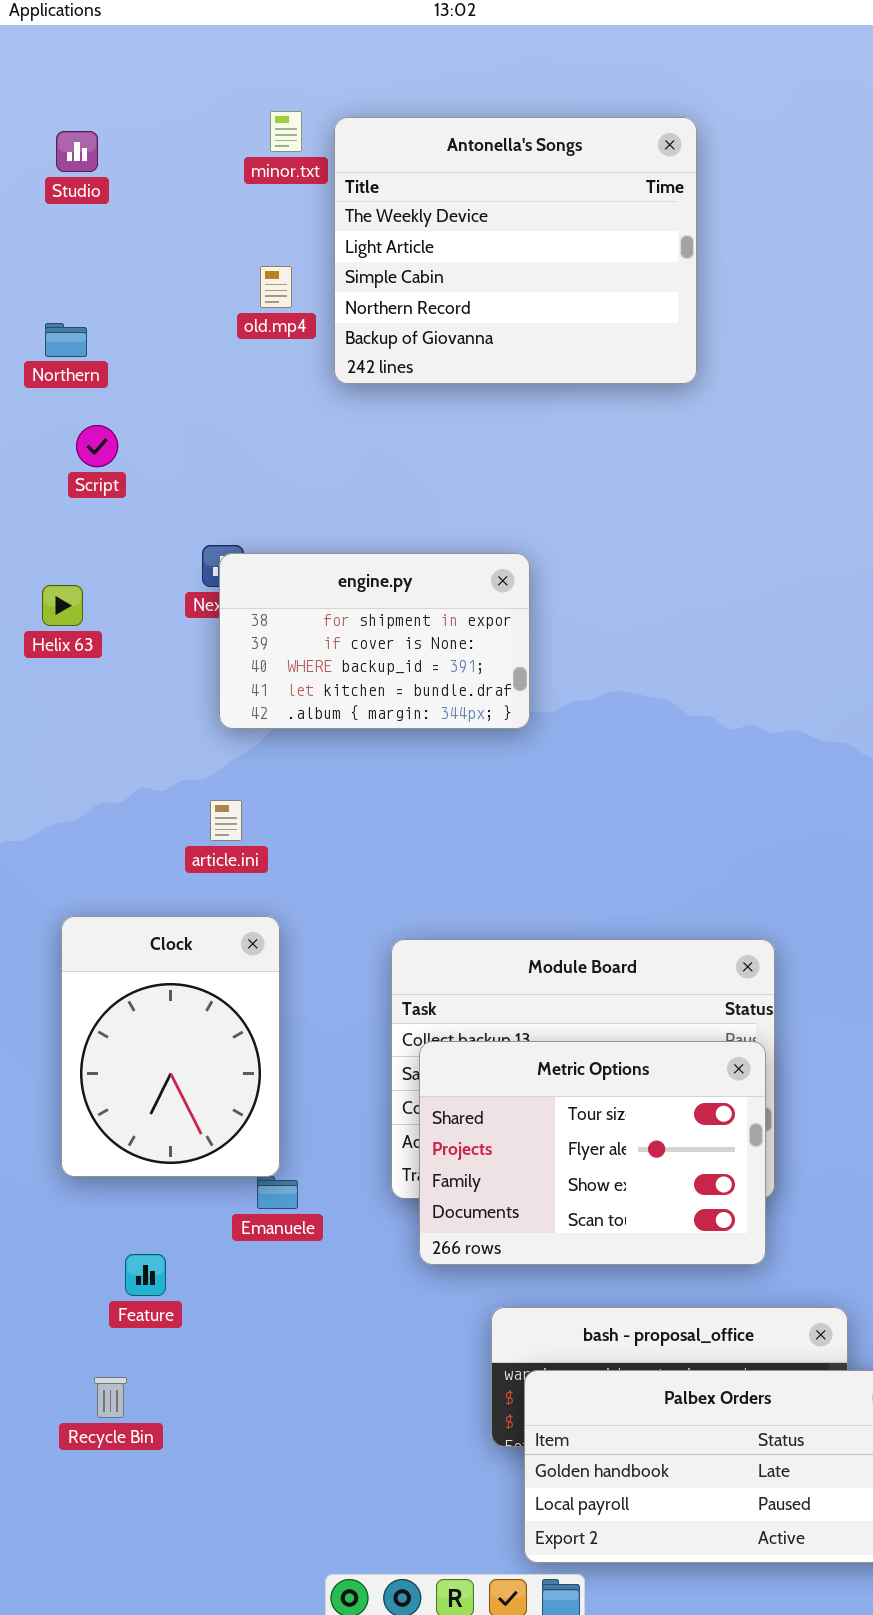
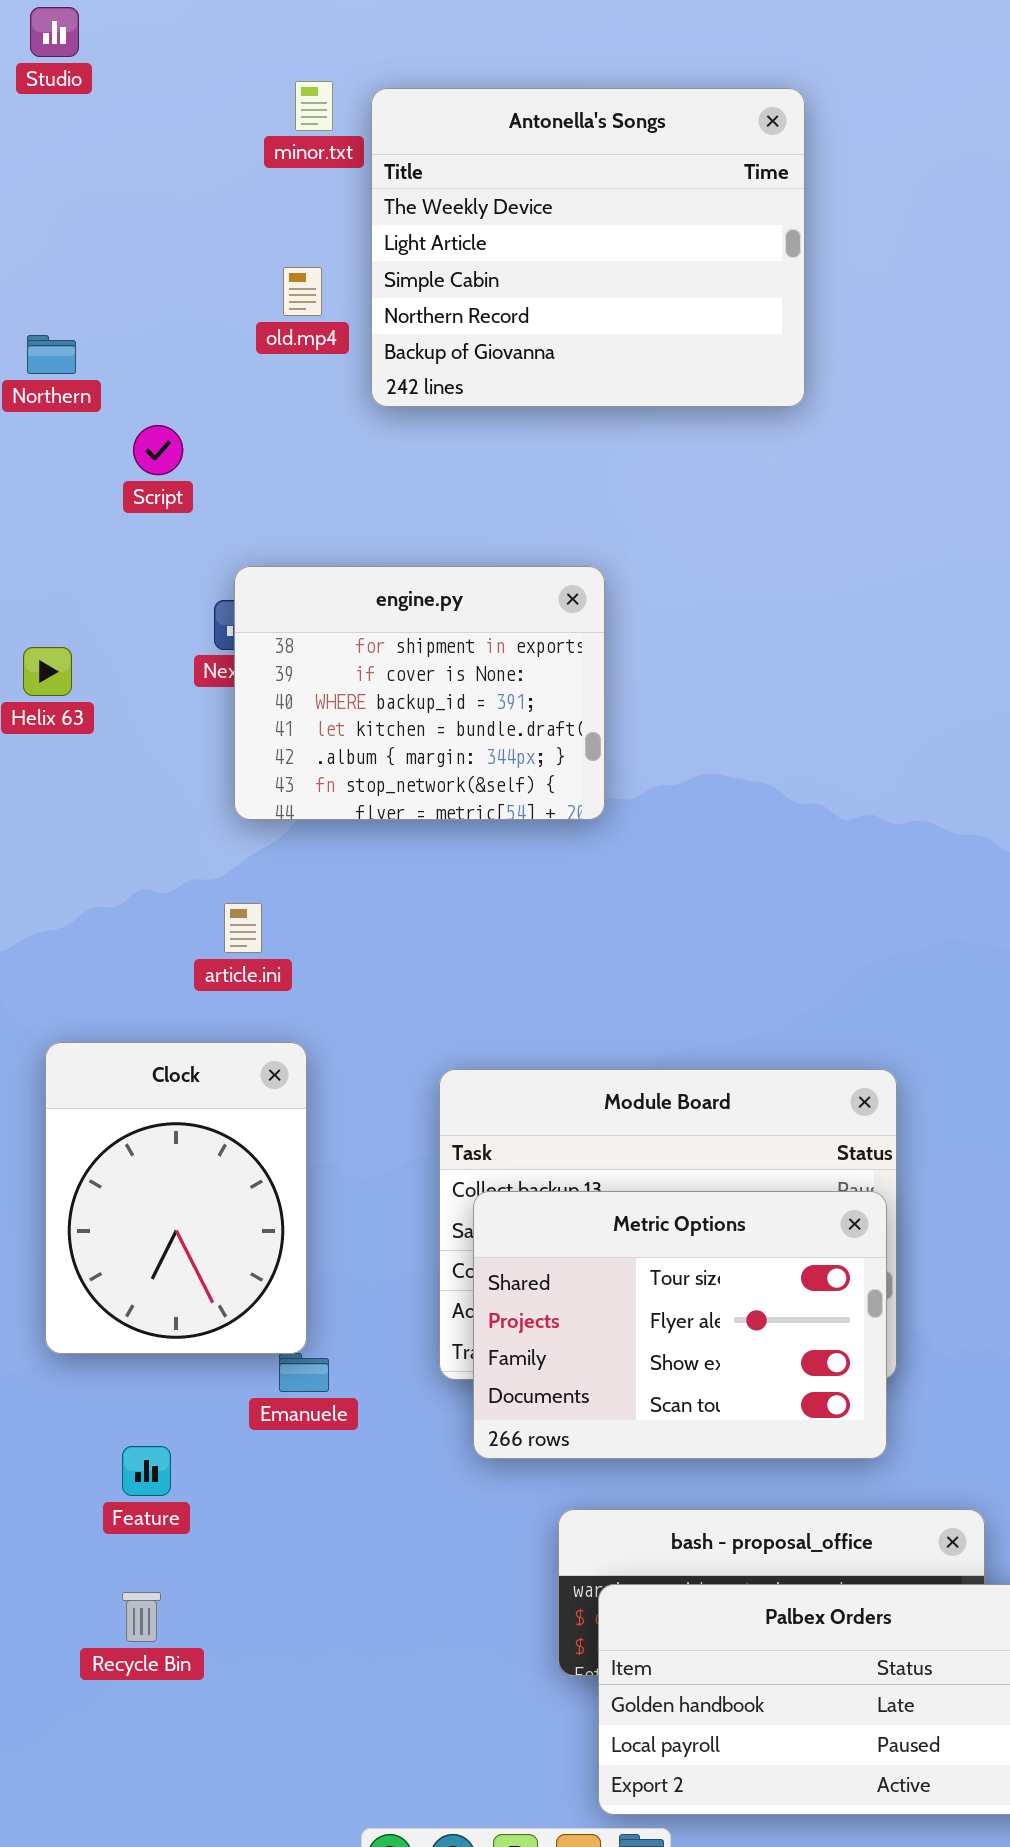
Studio: [56,131,98,172] -> [30,7,79,57], moved
Script: [76,425,118,467] -> [133,425,183,475], moved
engine.py: [219,553,530,729] -> [234,566,605,820], resized
Recycle Bin: [94,1377,127,1418] -> [122,1592,161,1642], moved

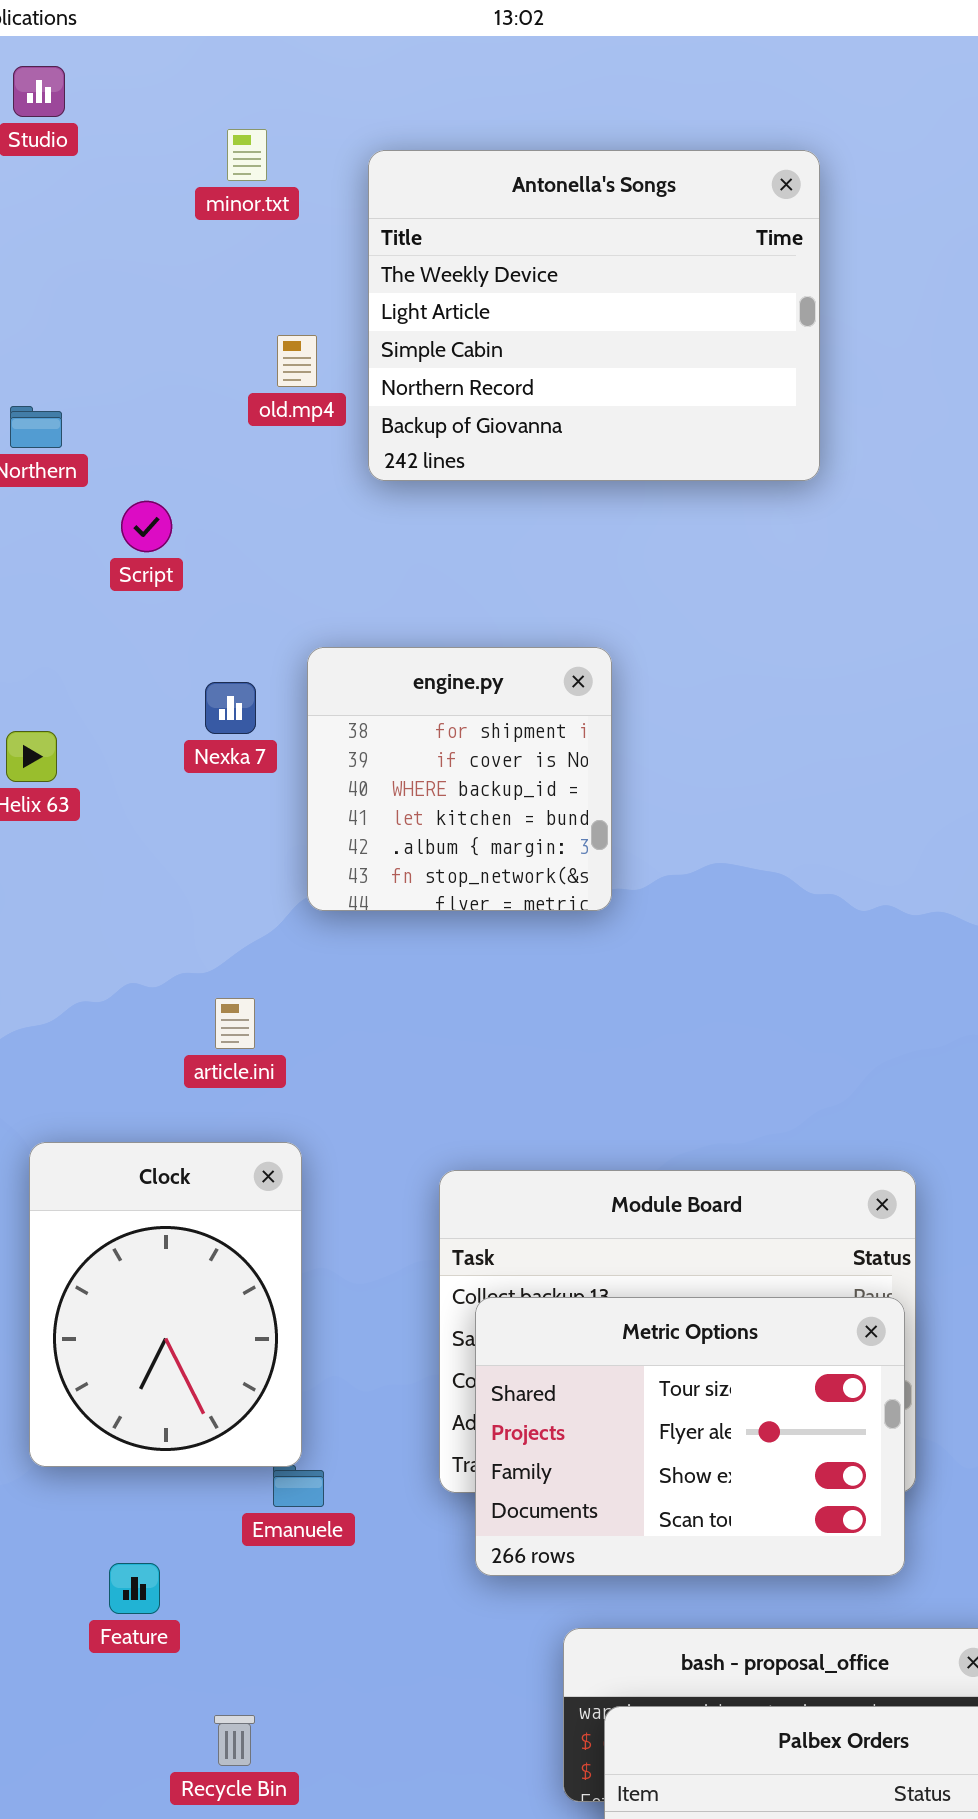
minor.txt: [295,81,333,131] -> [227,129,267,181], moved
engine.py: [234,566,605,820] -> [307,647,612,911], resized
Recycle Bin: [122,1592,161,1642] -> [214,1715,255,1766], moved

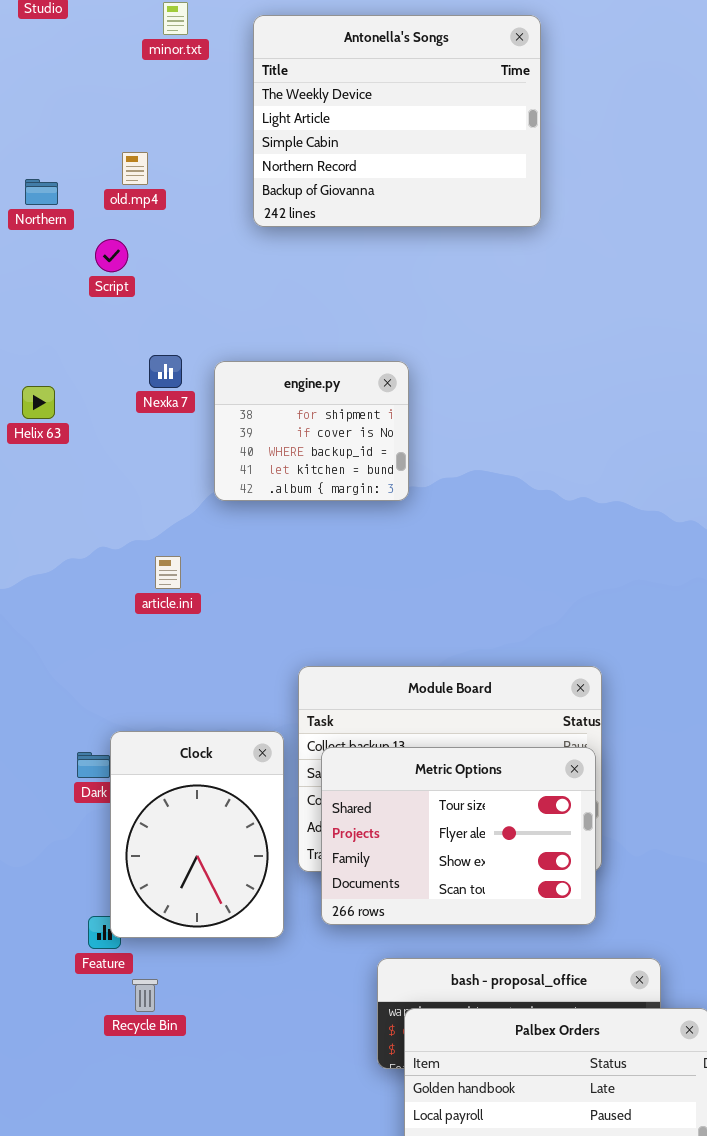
old.mp4: [277,335,317,387] -> [122,152,148,185], moved
engine.py: [307,647,612,911] -> [214,361,409,501], resized
Clock: [29,1142,302,1467] -> [110,731,284,938], moved
Recycle Bin: [214,1715,255,1766] -> [132,979,158,1012], moved

